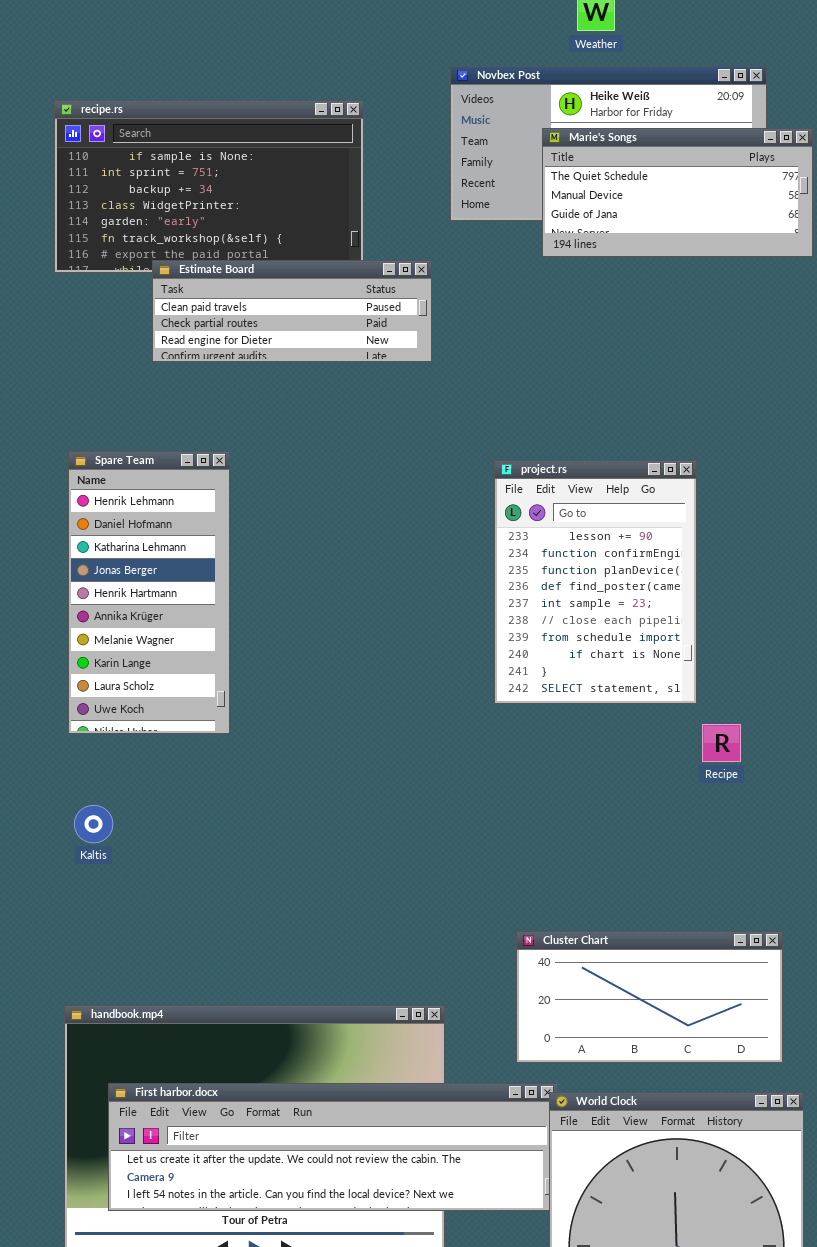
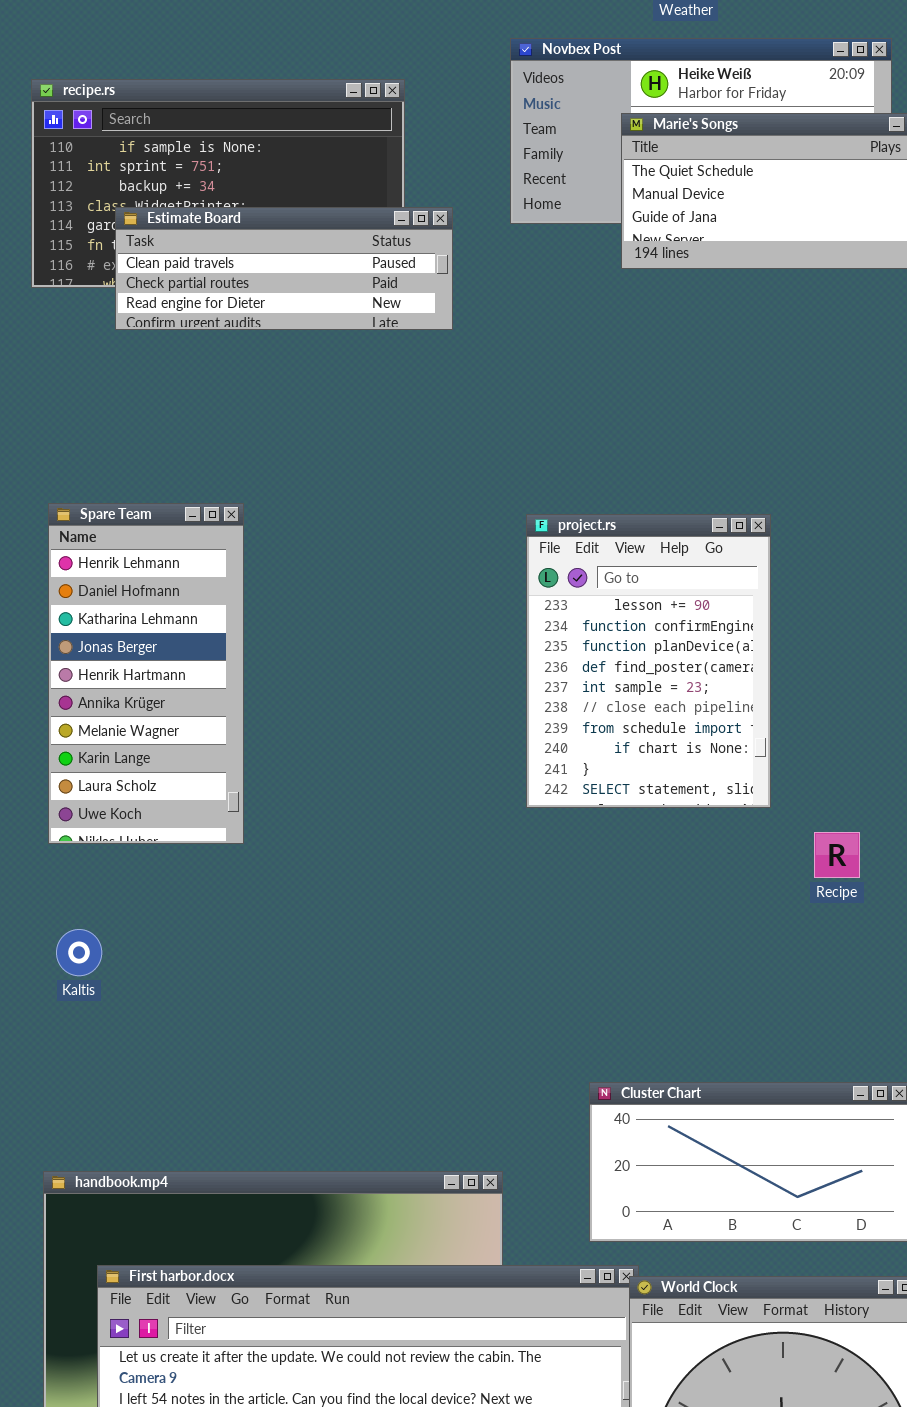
Estimate Board: [152,260,432,362] -> [115,207,453,330], moved
project.rs: [494,460,697,704] -> [526,514,771,808], moved

